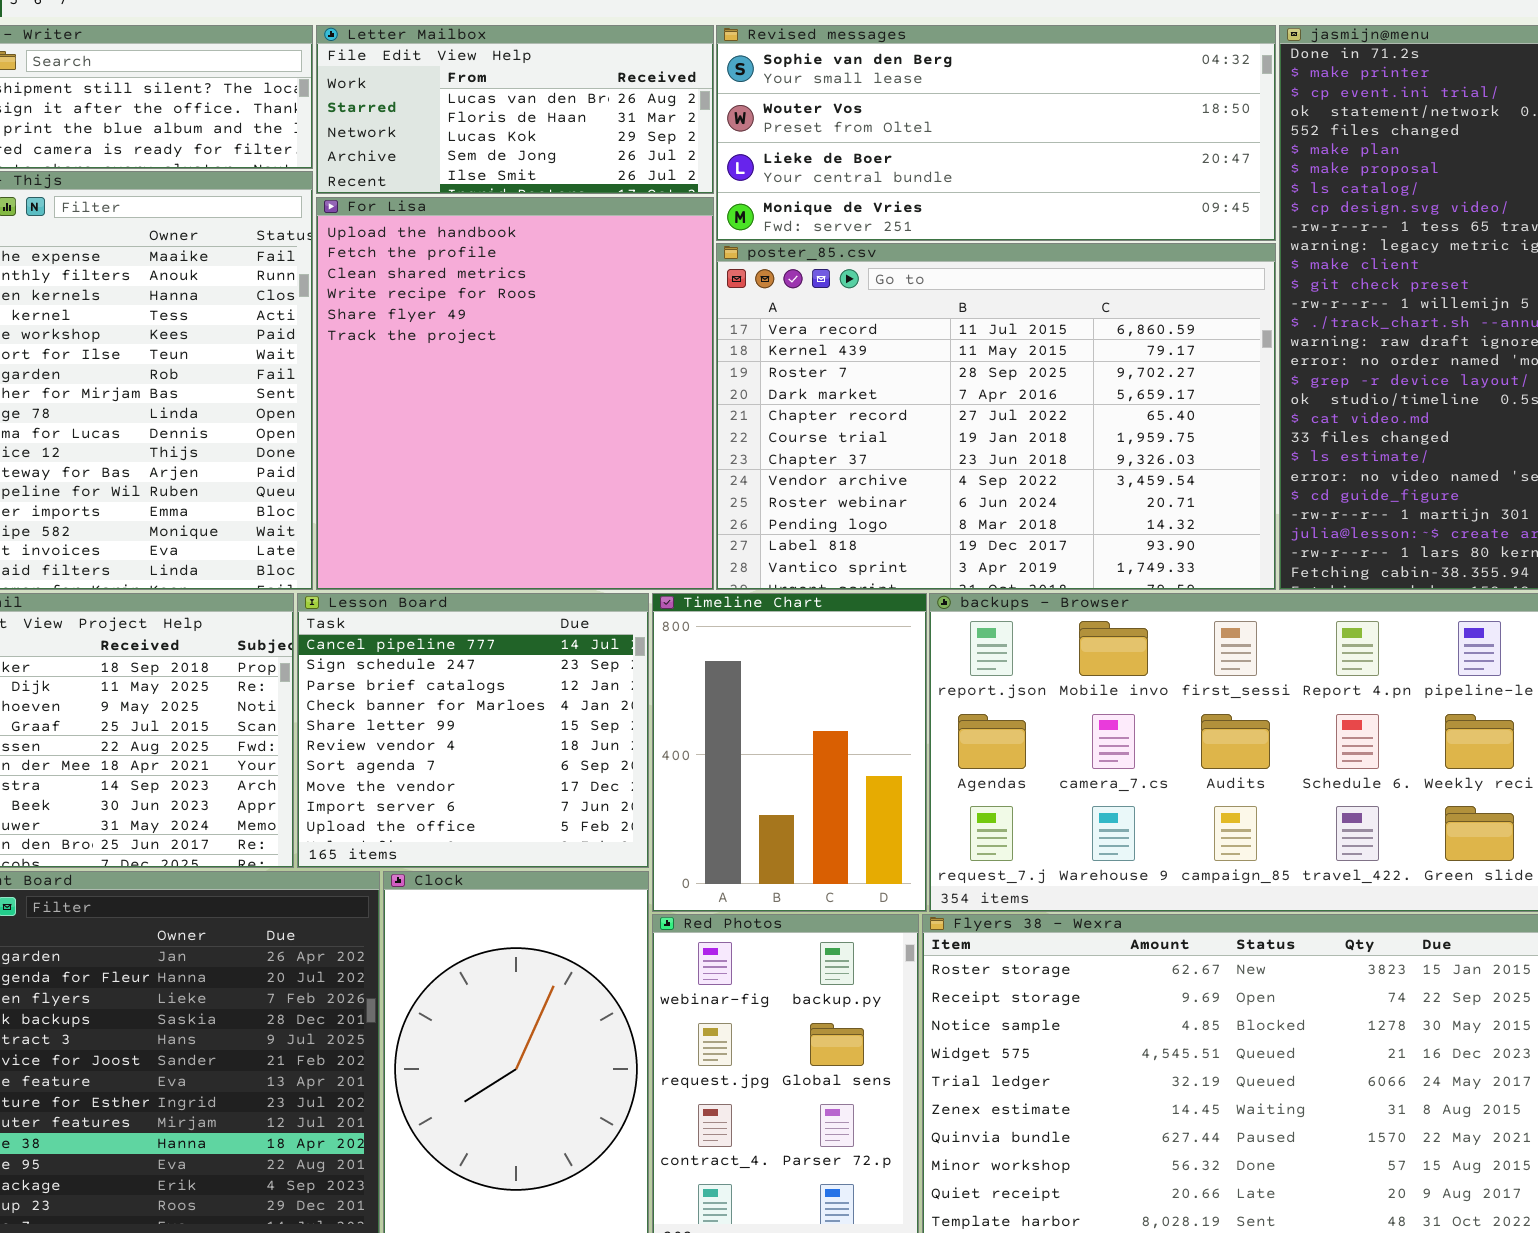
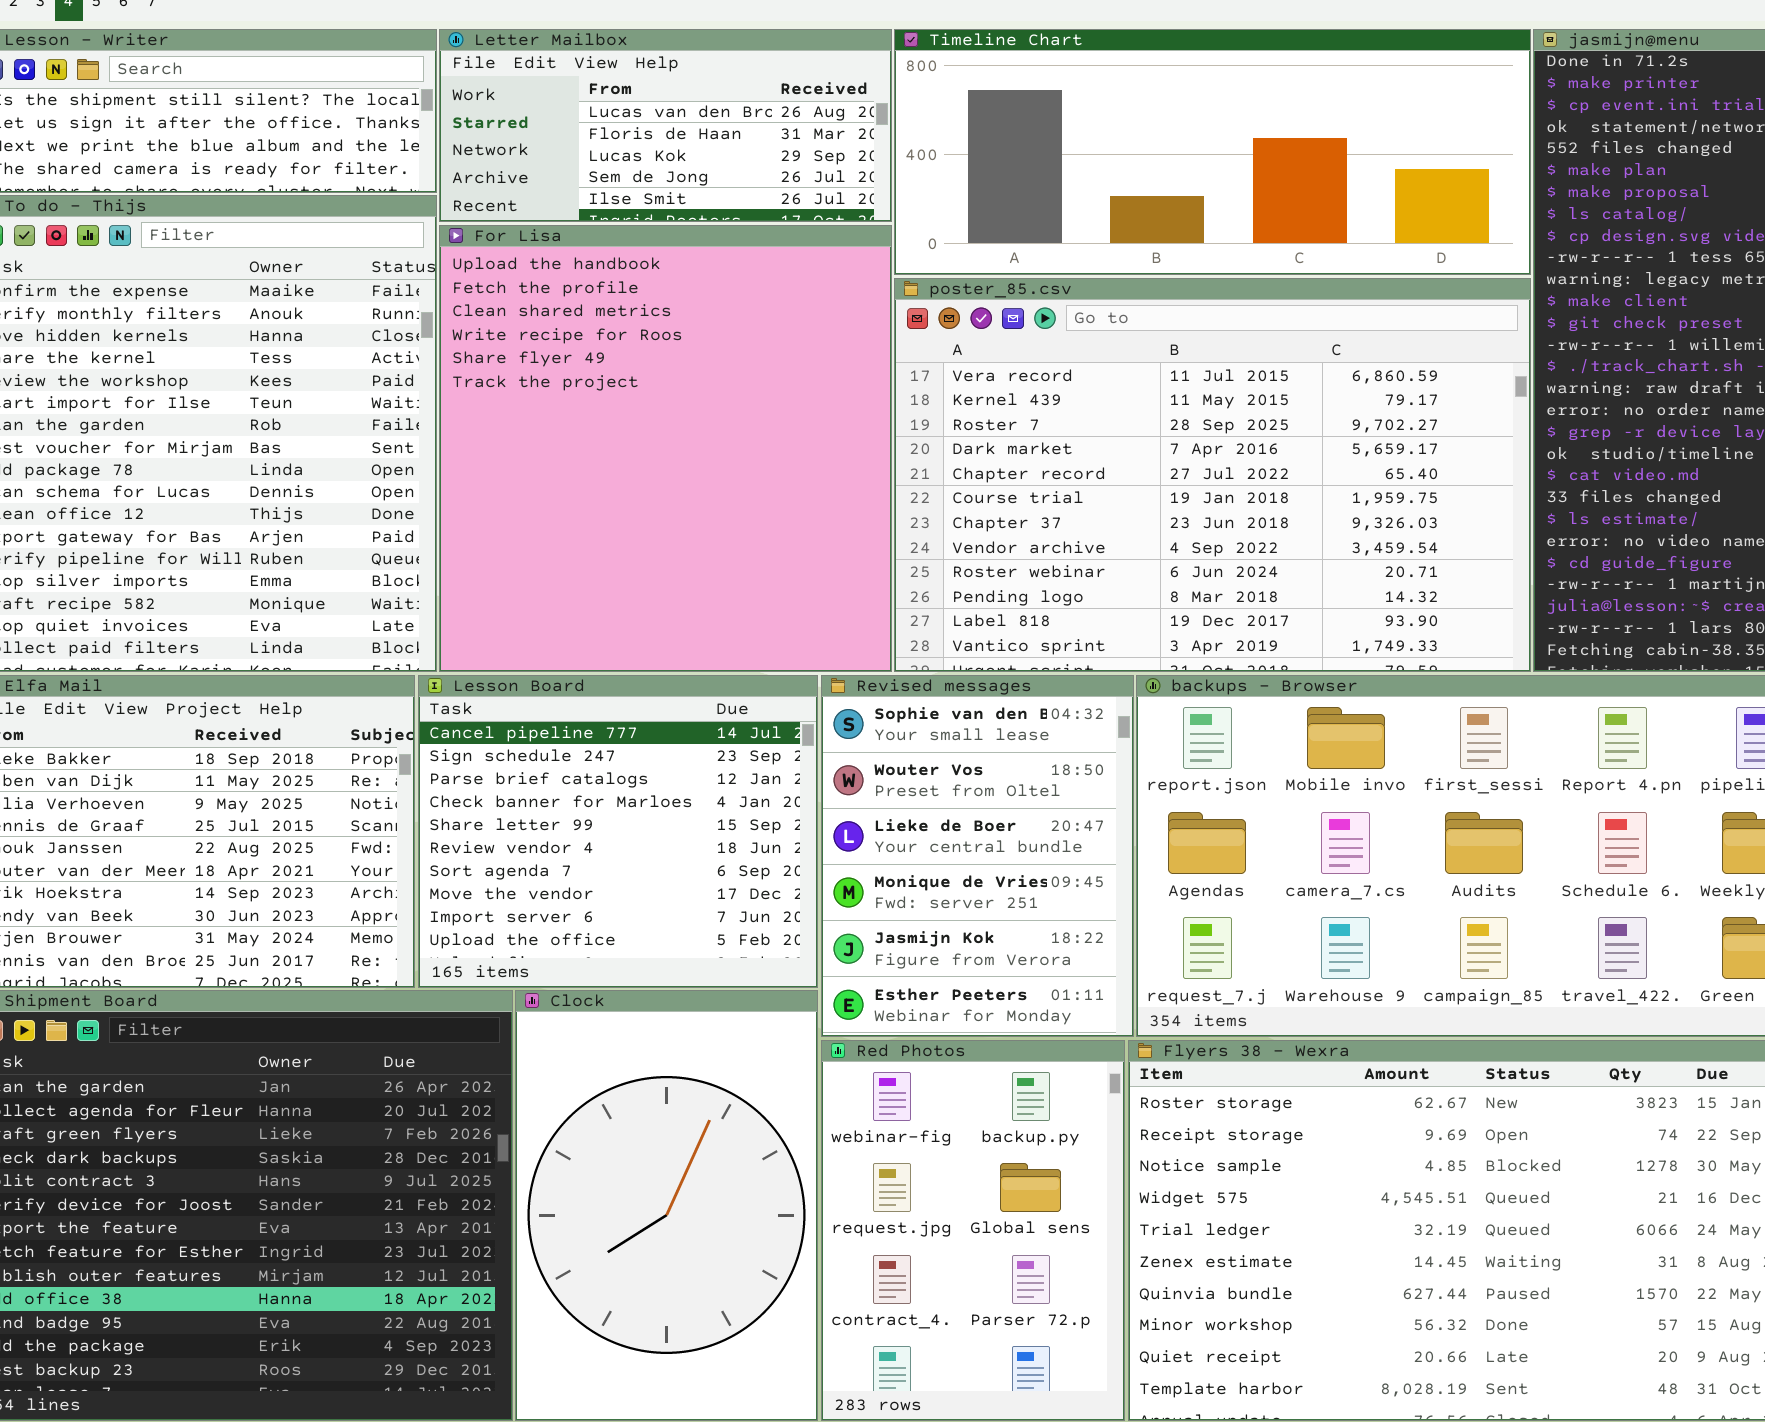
Revised messages: [716,25,1276,241] -> [821,675,1134,1037], moved, resized
Timeline Chart: [652,593,927,912] -> [894,29,1531,275], moved, resized

